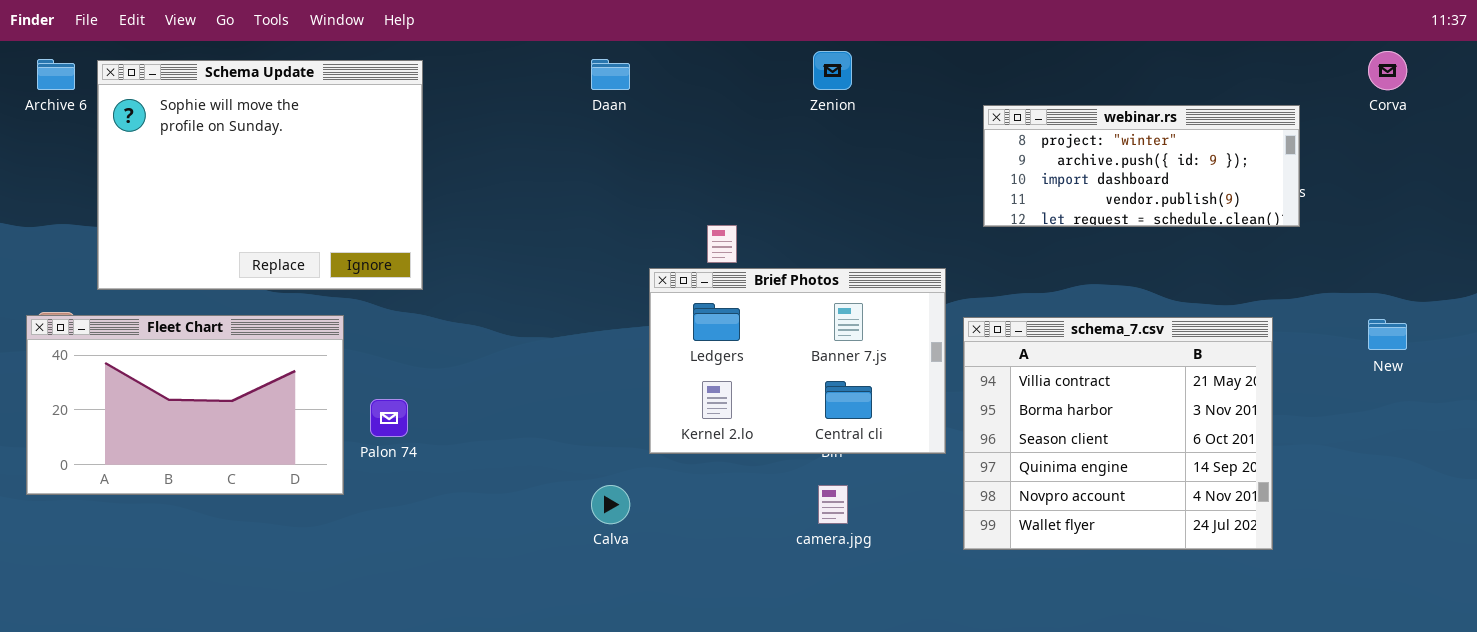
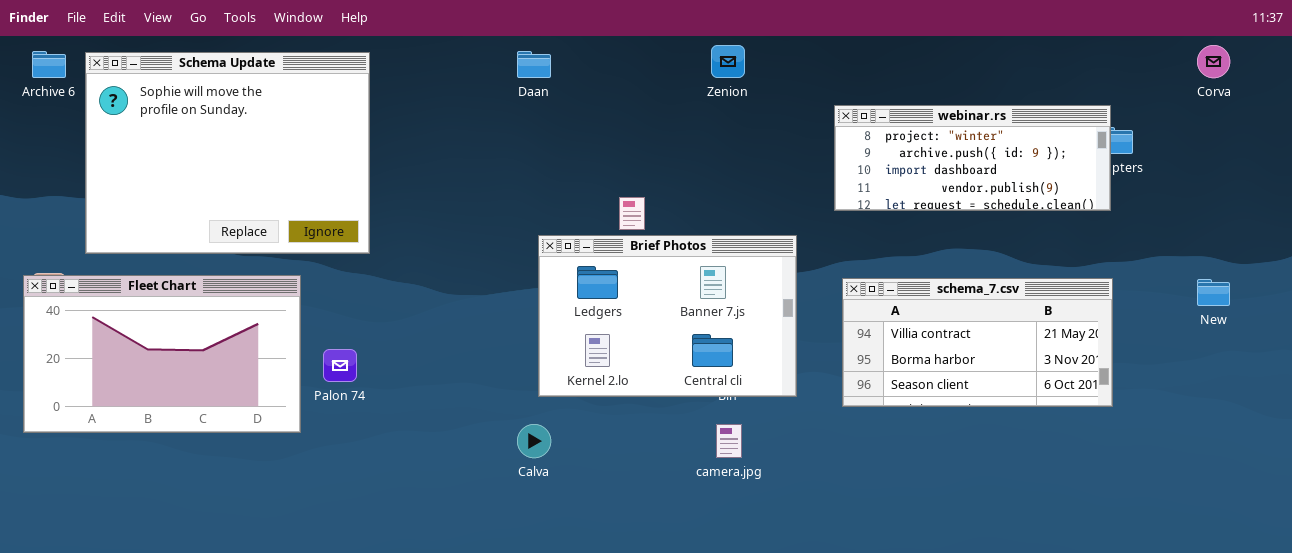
webinar.rs: [983,105,1300,227] -> [834,105,1111,211], moved
Brief Photos: [649,268,946,454] -> [538,235,797,397], moved
schema_7.csv: [963,317,1273,550] -> [842,278,1113,407], resized

